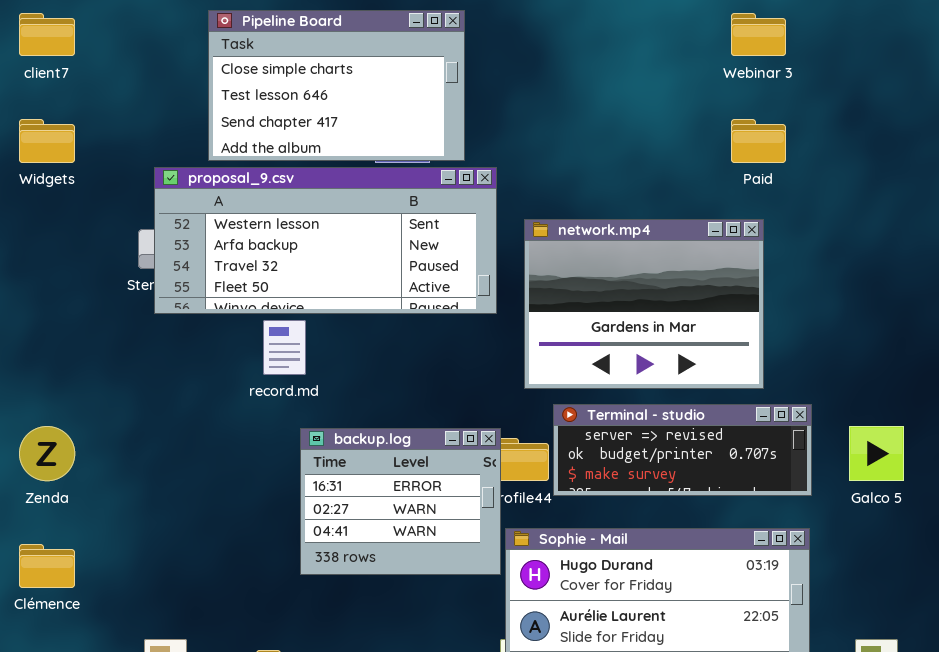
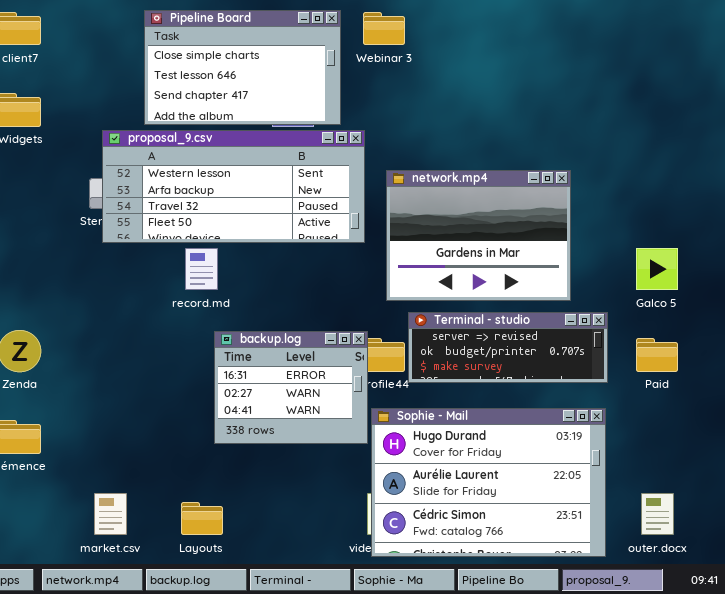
Webinar 3: [731,13,786,56] -> [363,12,405,45], moved
Paid: [731,119,786,163] -> [636,338,678,372], moved
Galco 5: [849,426,904,481] -> [636,248,678,290], moved

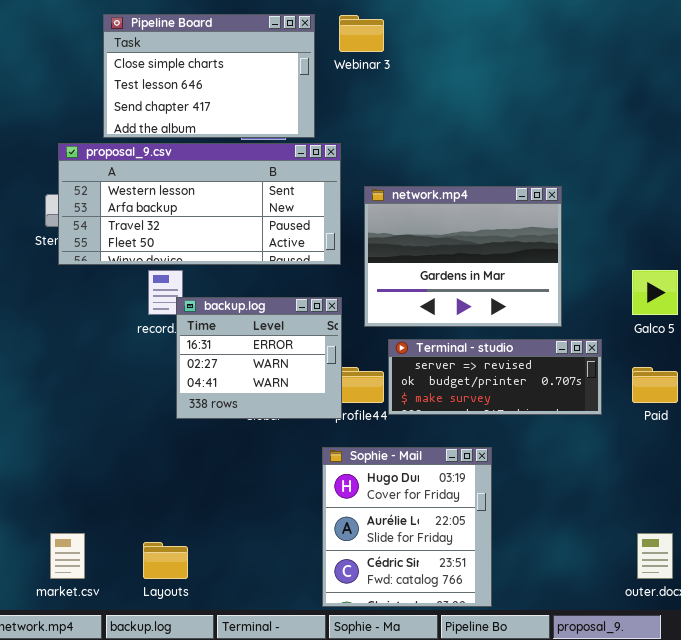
backup.log: [214,331,368,444] -> [176,297,342,419], moved
Sophie - Mail: [371,408,606,557] -> [322,447,492,607], moved, resized

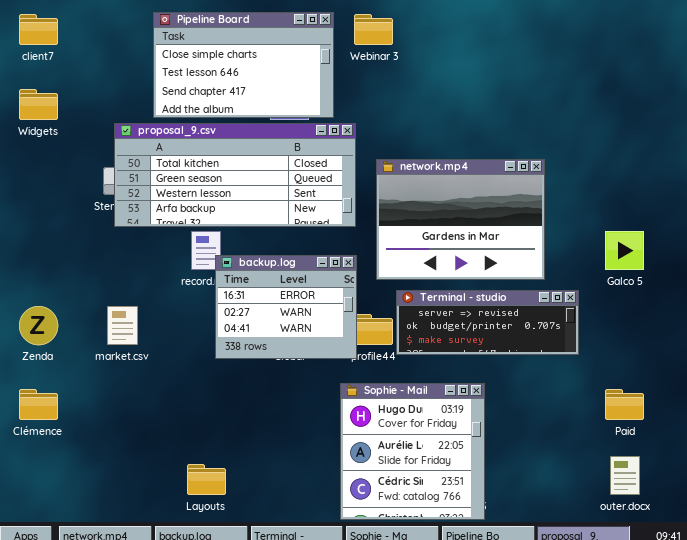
proposal_9.csv: [58,143,341,265] -> [114,123,356,227], scrolled up 2 rows
Paid: [632,367,678,403] -> [605,389,644,420], moved
market.csv: [50,533,85,579] -> [107,306,138,345], moved

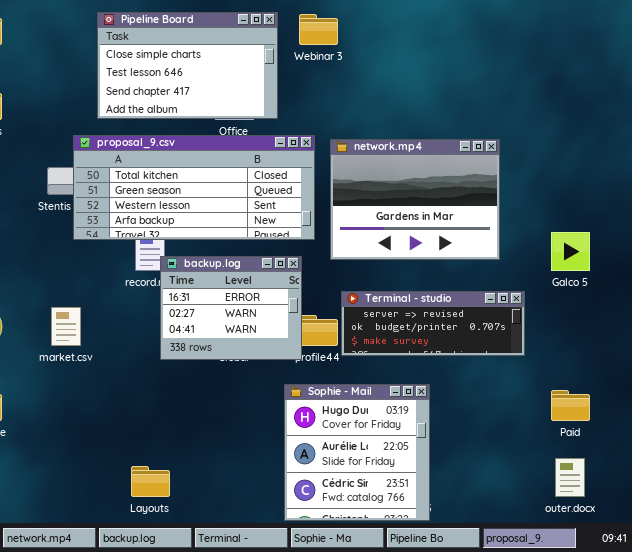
proposal_9.csv: [114,123,356,227] -> [73,135,315,240], moved
network.mp4: [376,159,545,280] -> [330,139,500,260], moved

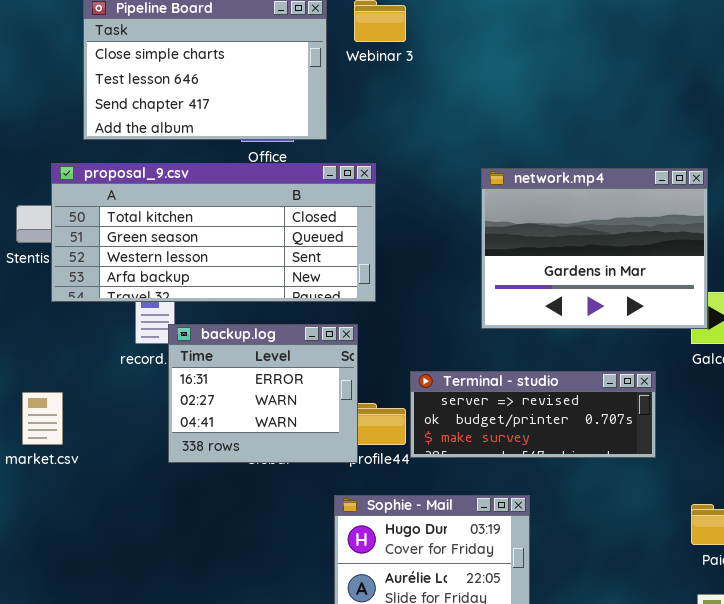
network.mp4: [330,139,500,260] -> [481,168,708,329], moved

